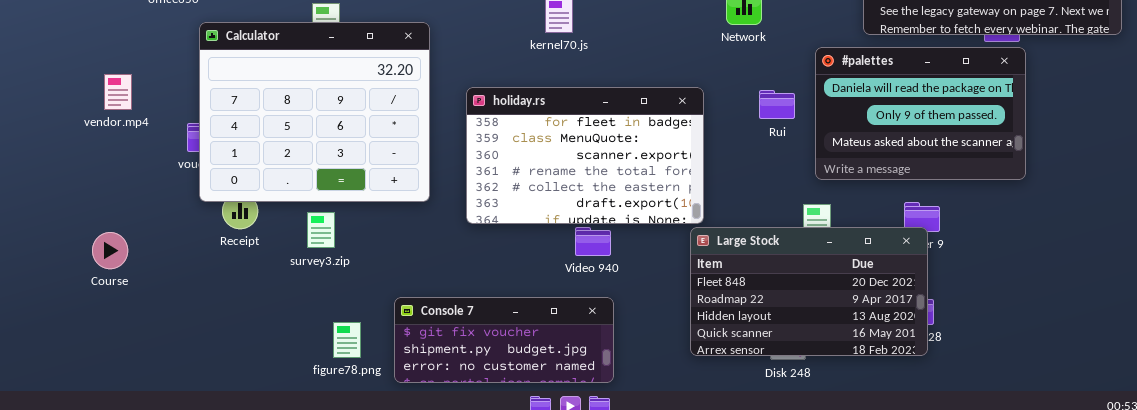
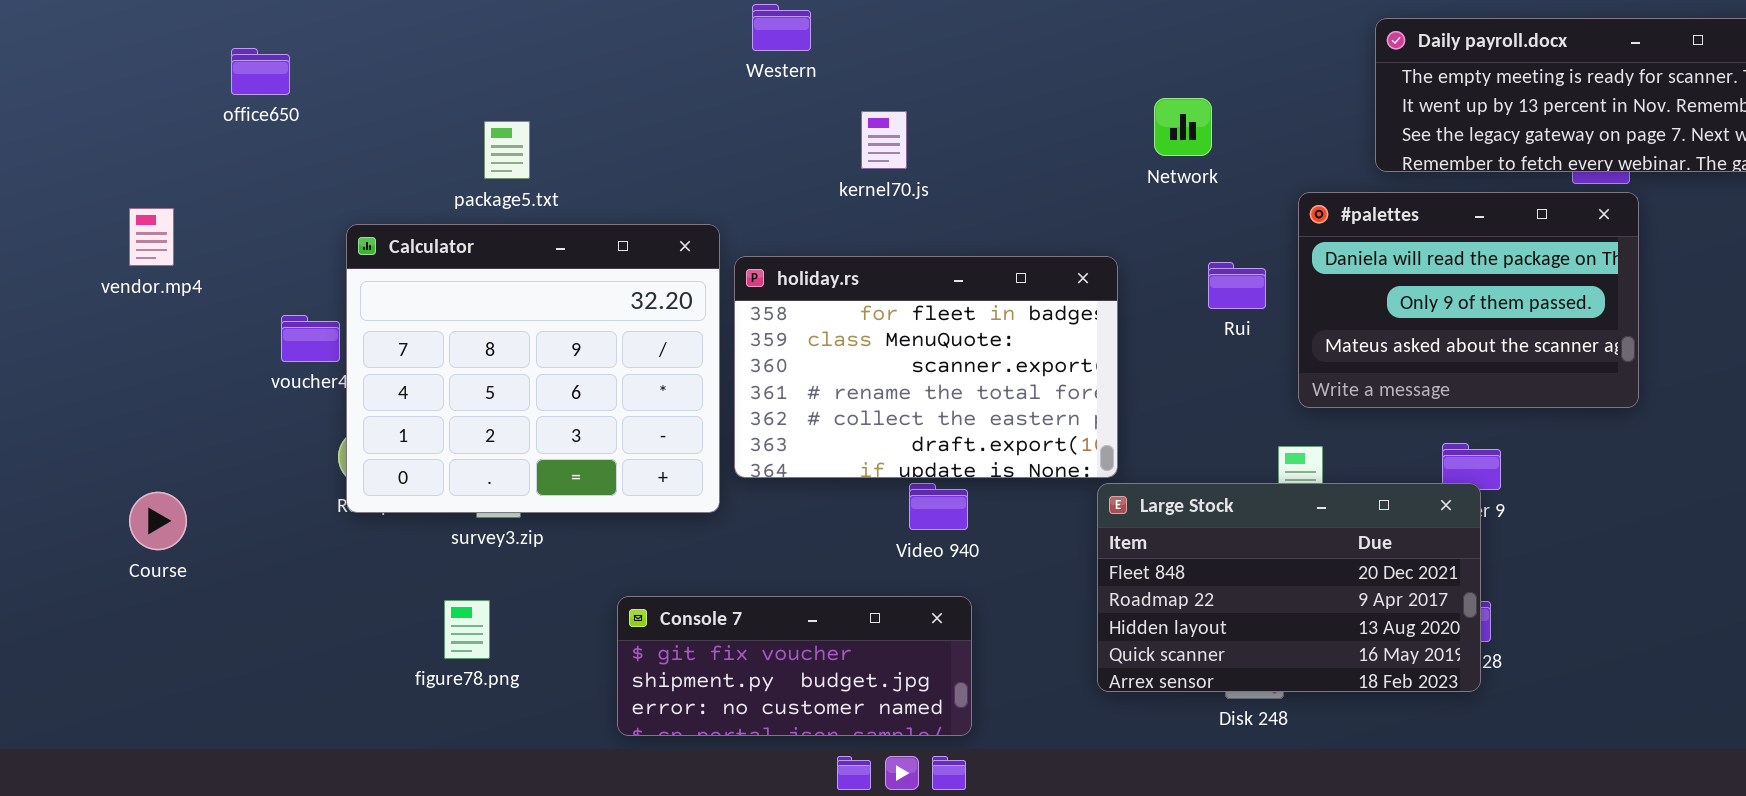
Calculator: [199,22,430,202] -> [346,224,720,513], moved
vendor.mp4: [104,74,132,110] -> [129,208,174,266], moved
figure78.png: [333,322,361,358] -> [444,600,490,659], moved

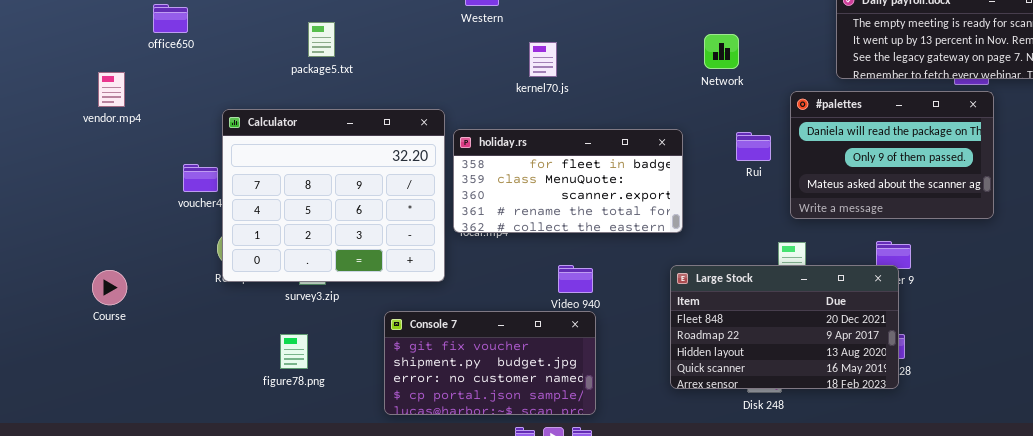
package5.txt: [484,121,530,179] -> [308,22,335,57], moved
vendor.mp4: [129,208,174,266] -> [98,72,125,107], moved
holiday.rs: [734,256,1118,478] -> [453,129,683,233], resized
Console 7: [617,596,972,736] -> [384,311,596,415], resized

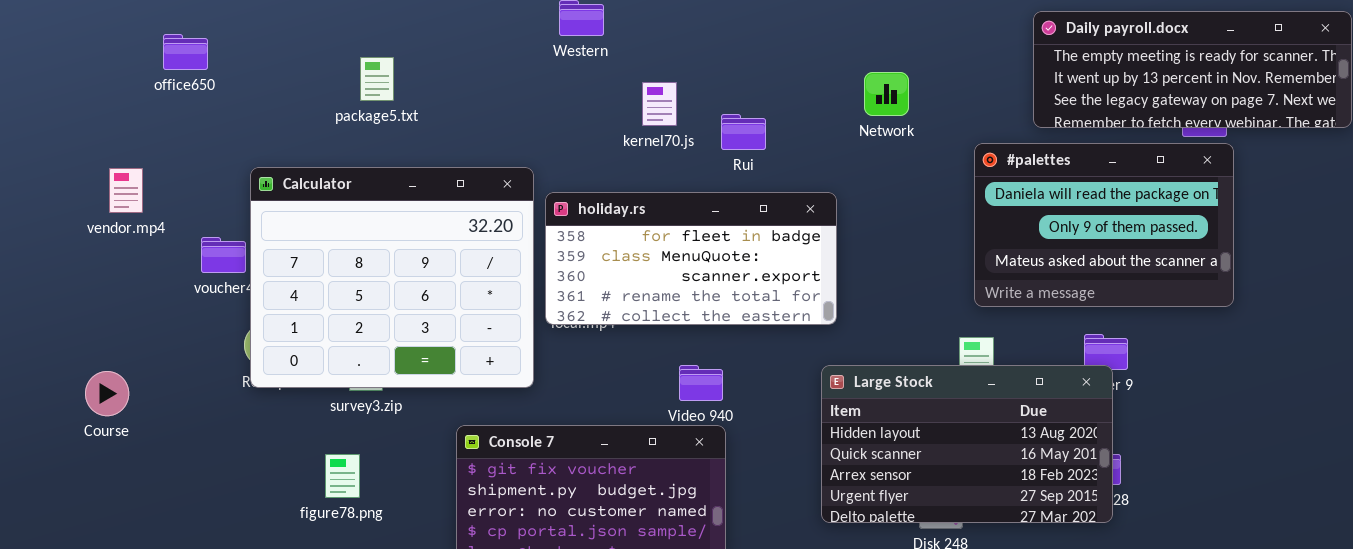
vendor.mp4: [98,72,125,107] -> [109,168,143,213], moved
Rui: [736,132,771,161] -> [721,114,766,150], moved
Large Stock: [670,265,899,389] -> [821,365,1113,523], scrolled down 2 rows

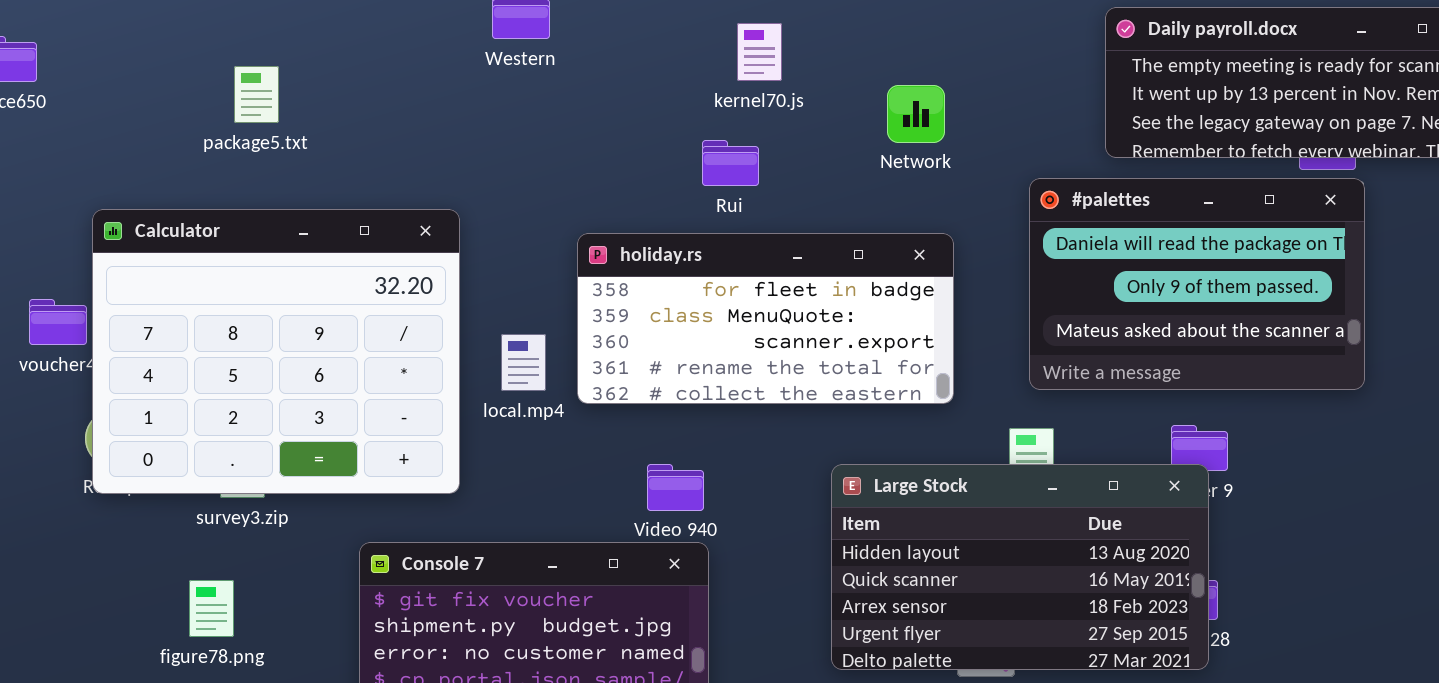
kernel70.js: [642,82,677,126] -> [737,23,782,81], moved
holiday.rs: [545,192,837,325] -> [577,233,954,404], moved

